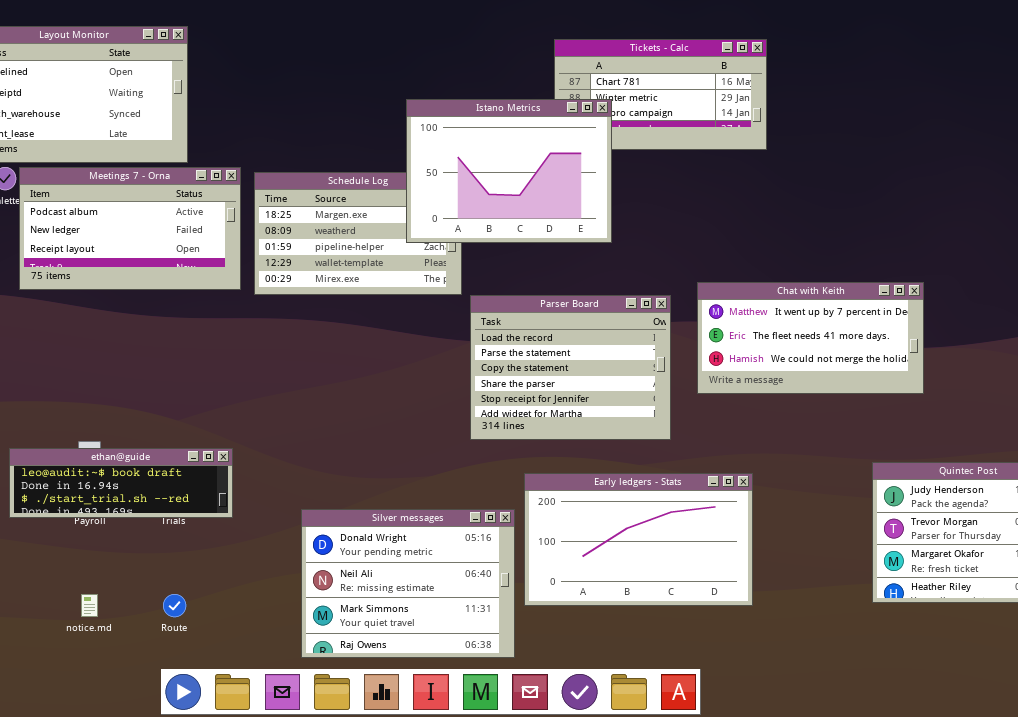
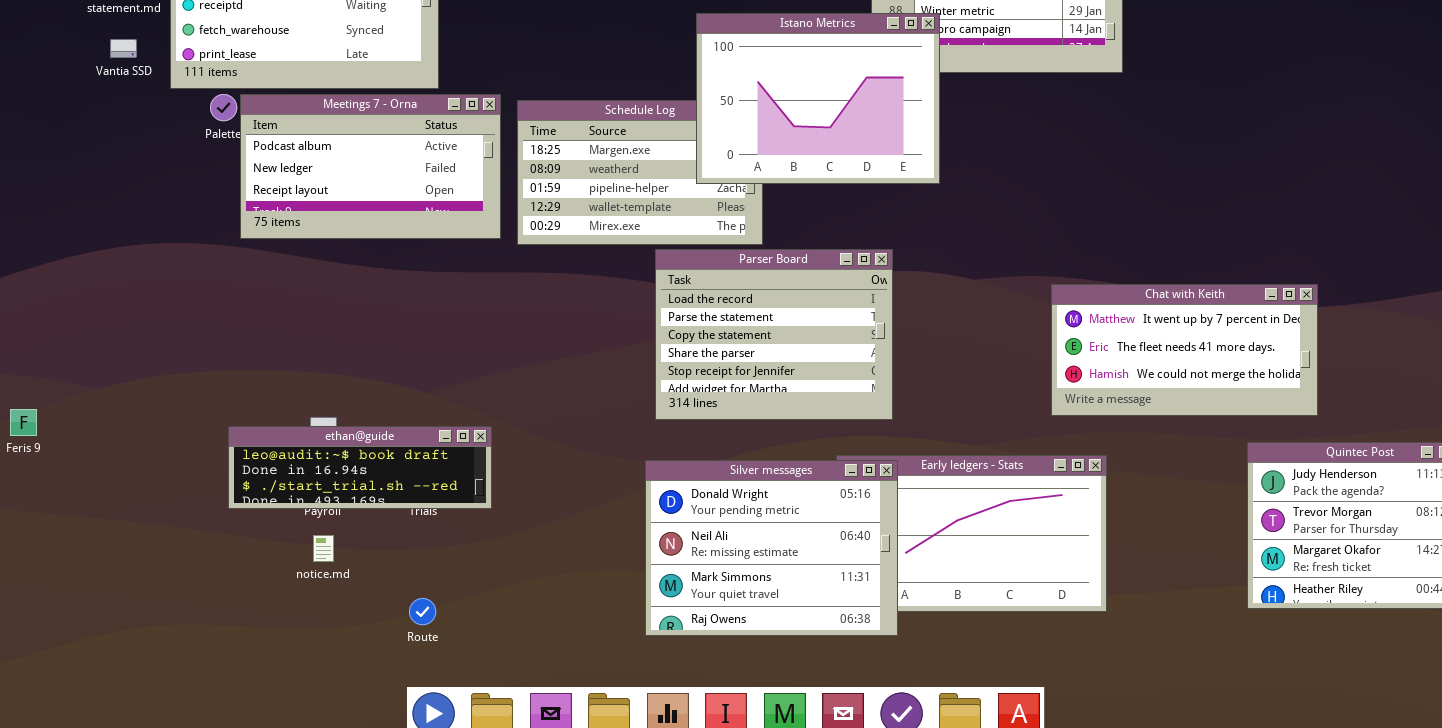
Chat with Keith: [697,282,924,394] -> [1051,284,1318,416], moved
Parser Board: [470,295,671,440] -> [655,249,893,420], moved
Silver messages: [301,509,515,658] -> [645,460,898,636], moved
notice.md: [81,594,98,617] -> [313,535,334,562], moved

